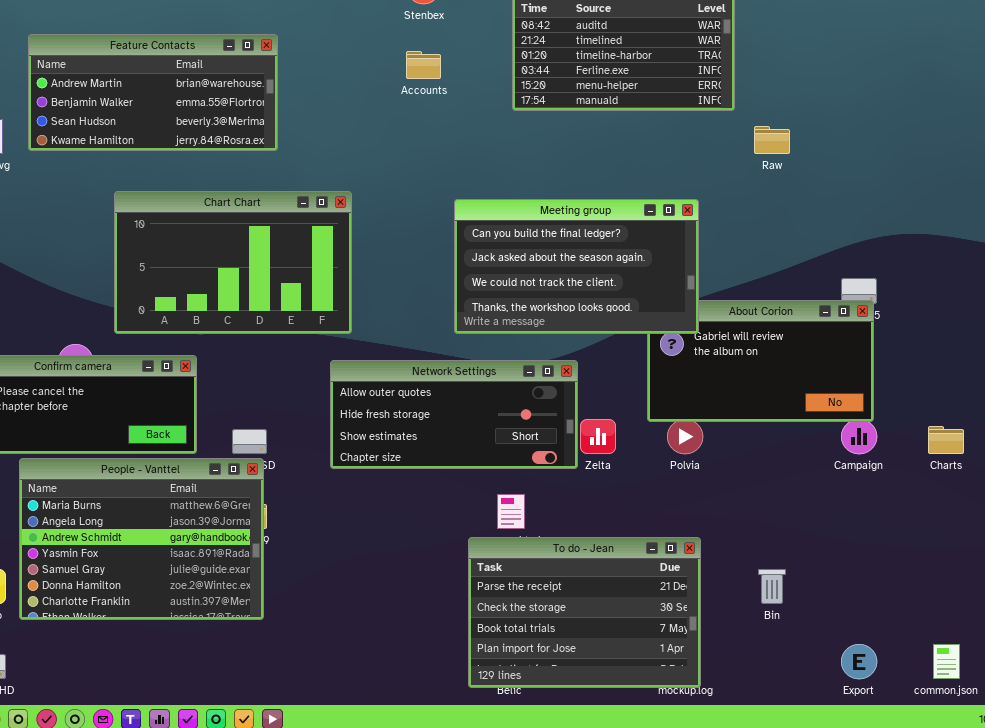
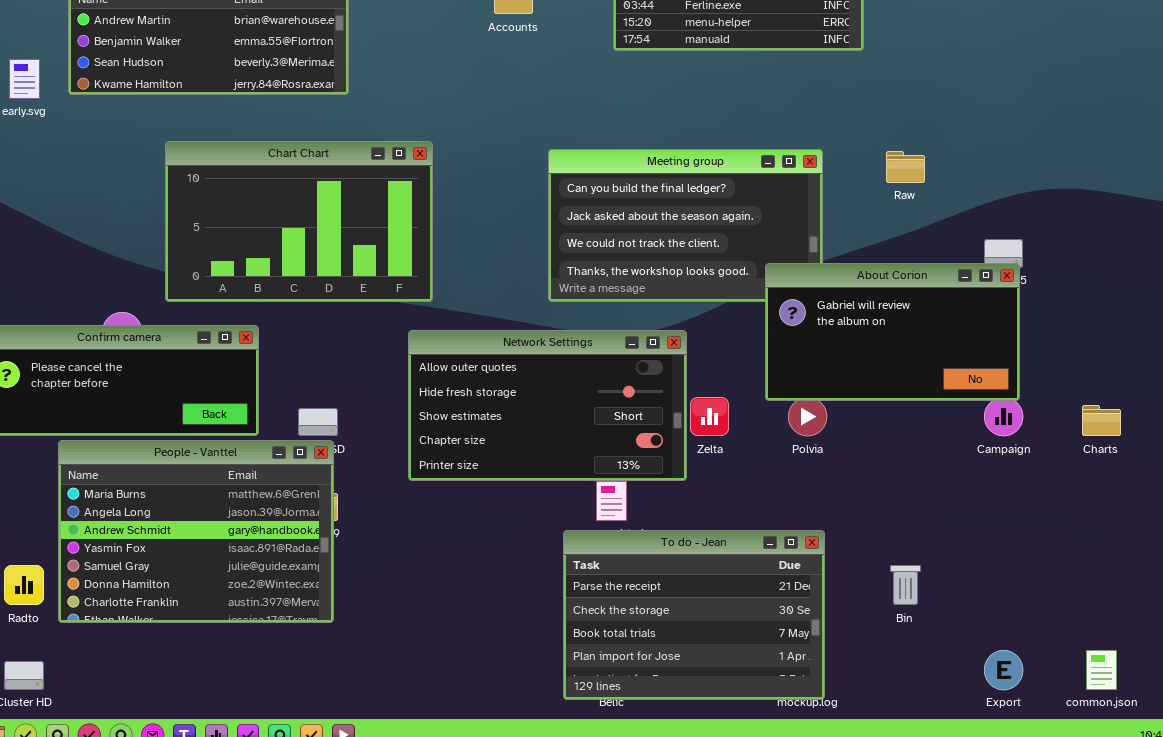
Raw: [754,126,790,154] -> [886,151,925,183], moved
About Corion: [647,300,874,422] -> [765,263,1020,401], raised
Network Settings: [330,360,578,469] -> [408,330,687,481], resized

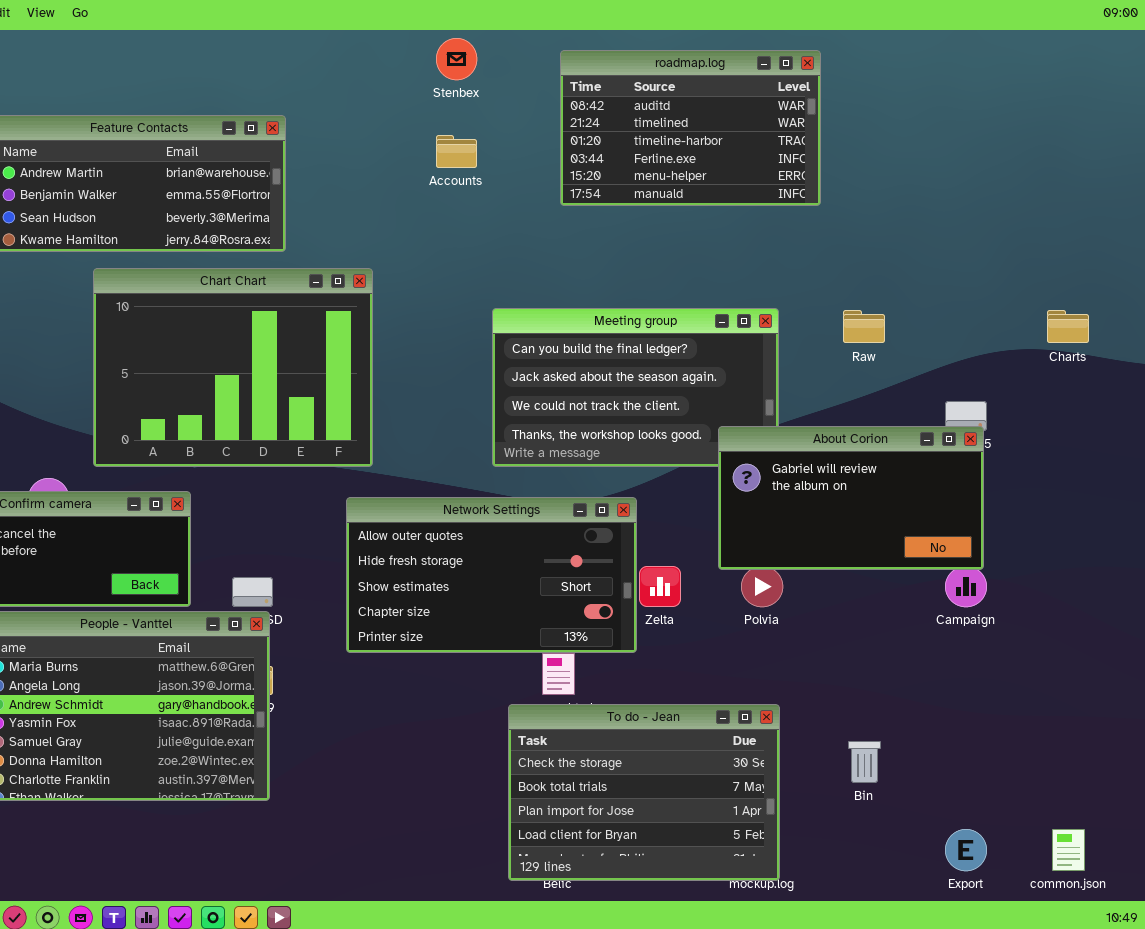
Chart Chart: [165,141,433,302] -> [93,268,373,467], resized
Charts: [1082,405,1121,436] -> [1047,310,1089,343], moved
To do - Jean: [563,530,825,700] -> [508,704,780,881], scrolled down 1 row

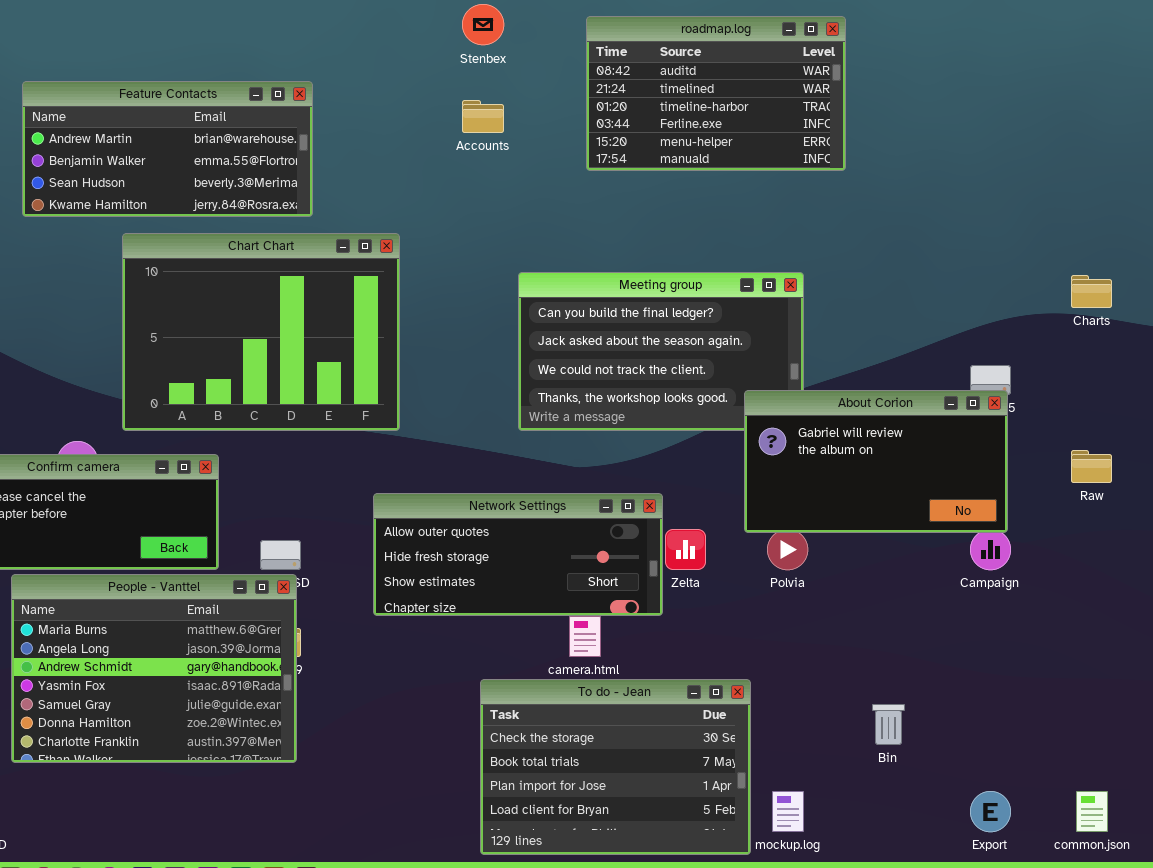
Raw: [843,310,885,343] -> [1071,450,1112,483], moved
Network Settings: [346,497,637,653] -> [373,493,663,616], resized
To do - Jean: [508,704,780,881] -> [480,679,751,855], moved

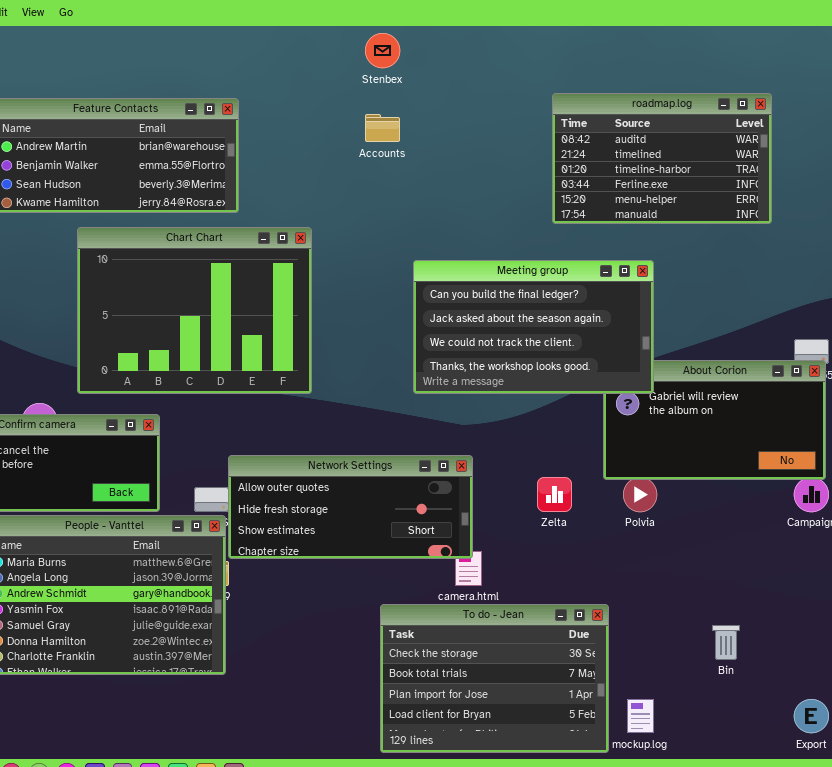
roadmap.log: [586,16,846,171] -> [552,93,772,224], moved
Meeting group: [518,272,804,431] -> [413,260,654,394], raised
Network Settings: [373,493,663,616] -> [228,455,473,559], moved

